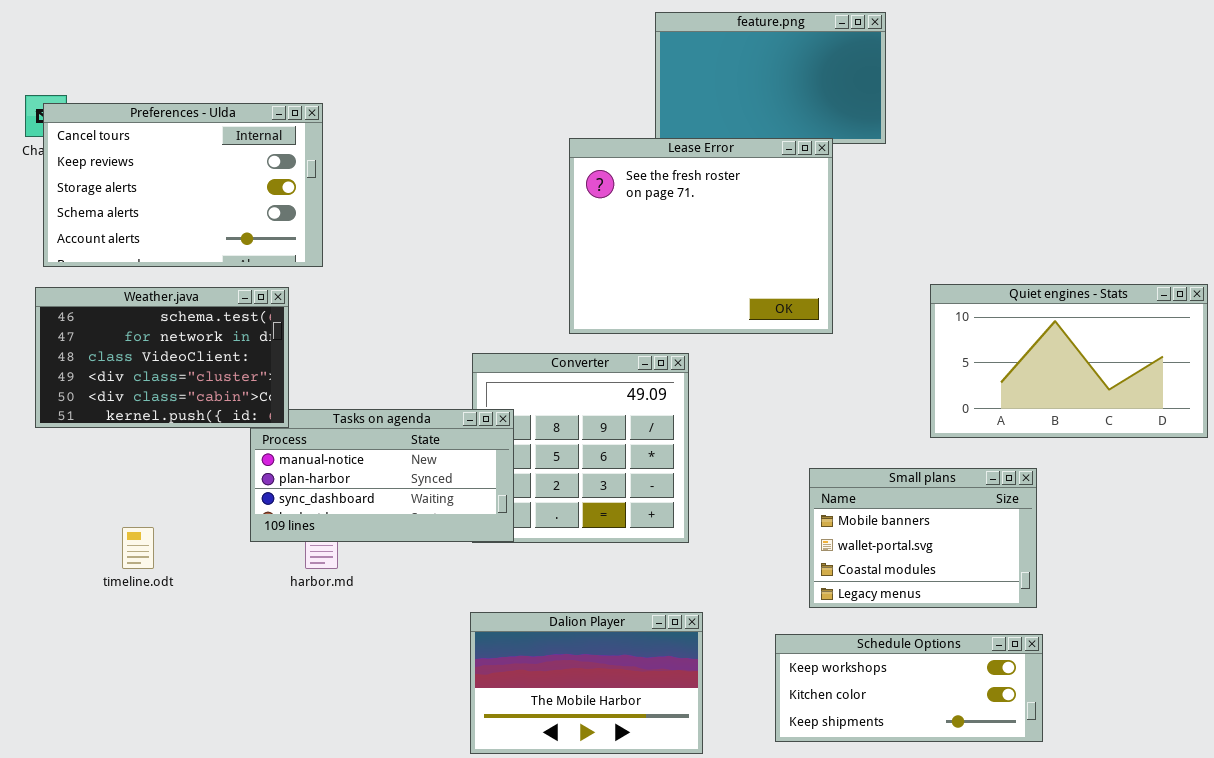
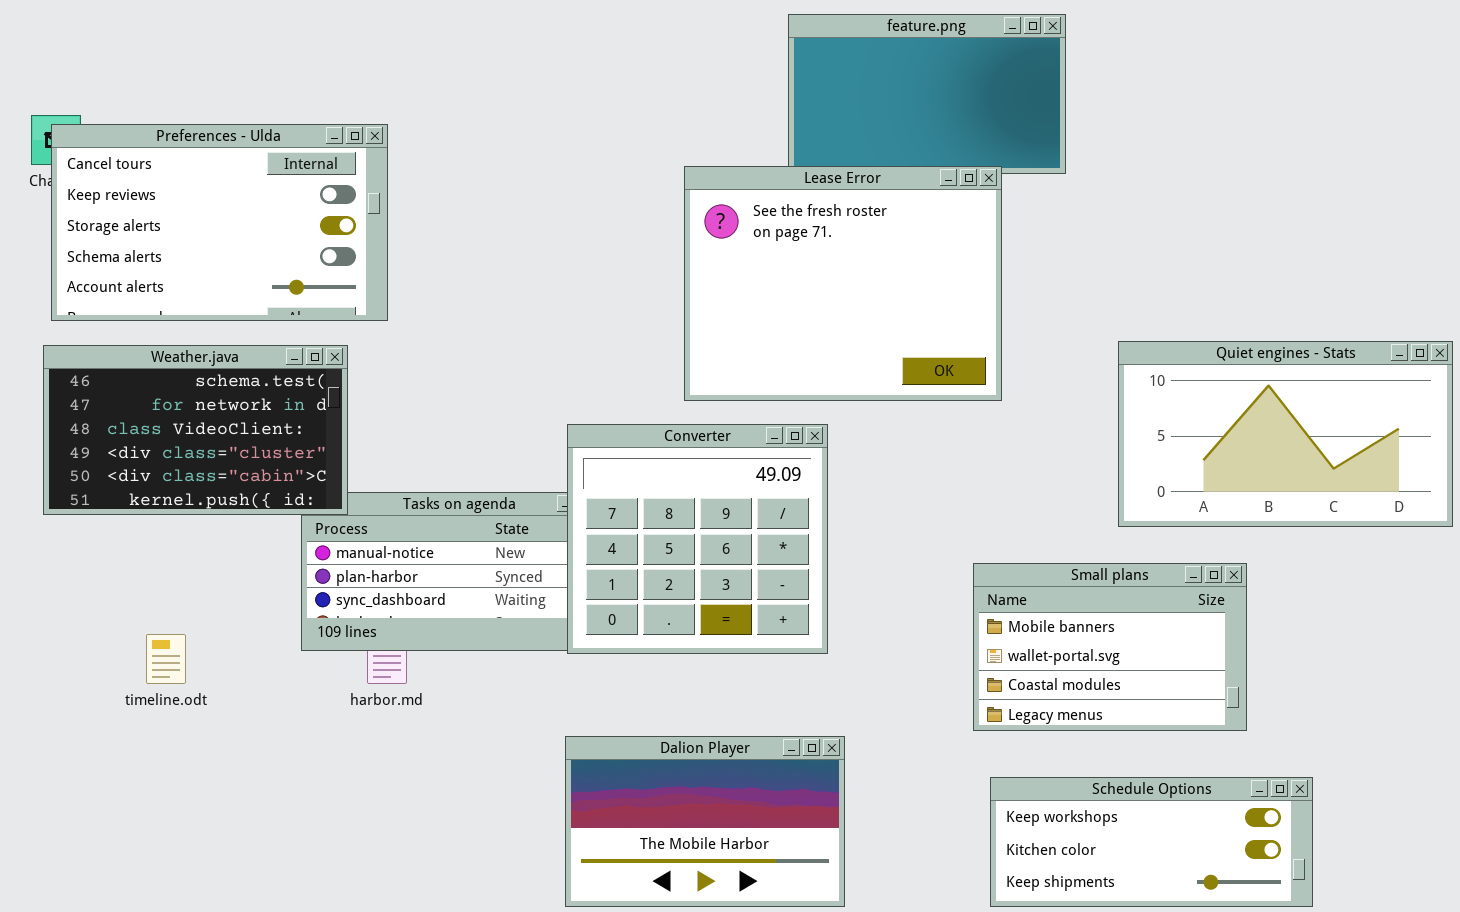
Converter: [472,353,689,543] -> [567,424,828,654], raised
Schedule Options: [775,634,1043,742] -> [990,777,1313,907], moved

